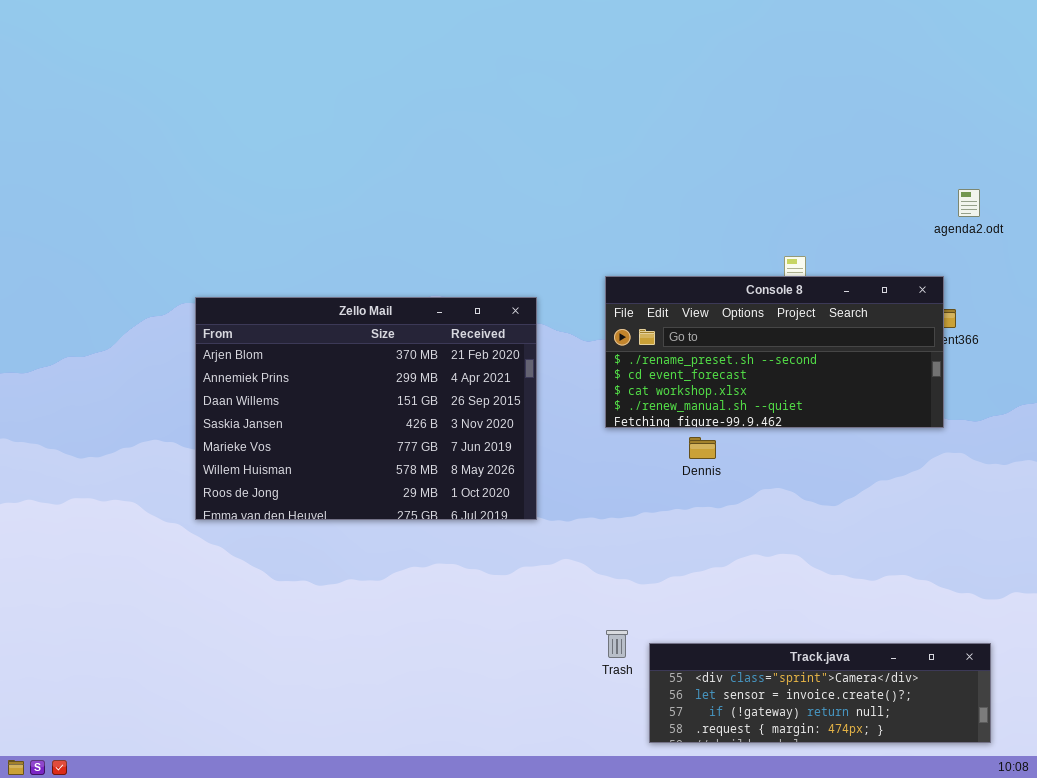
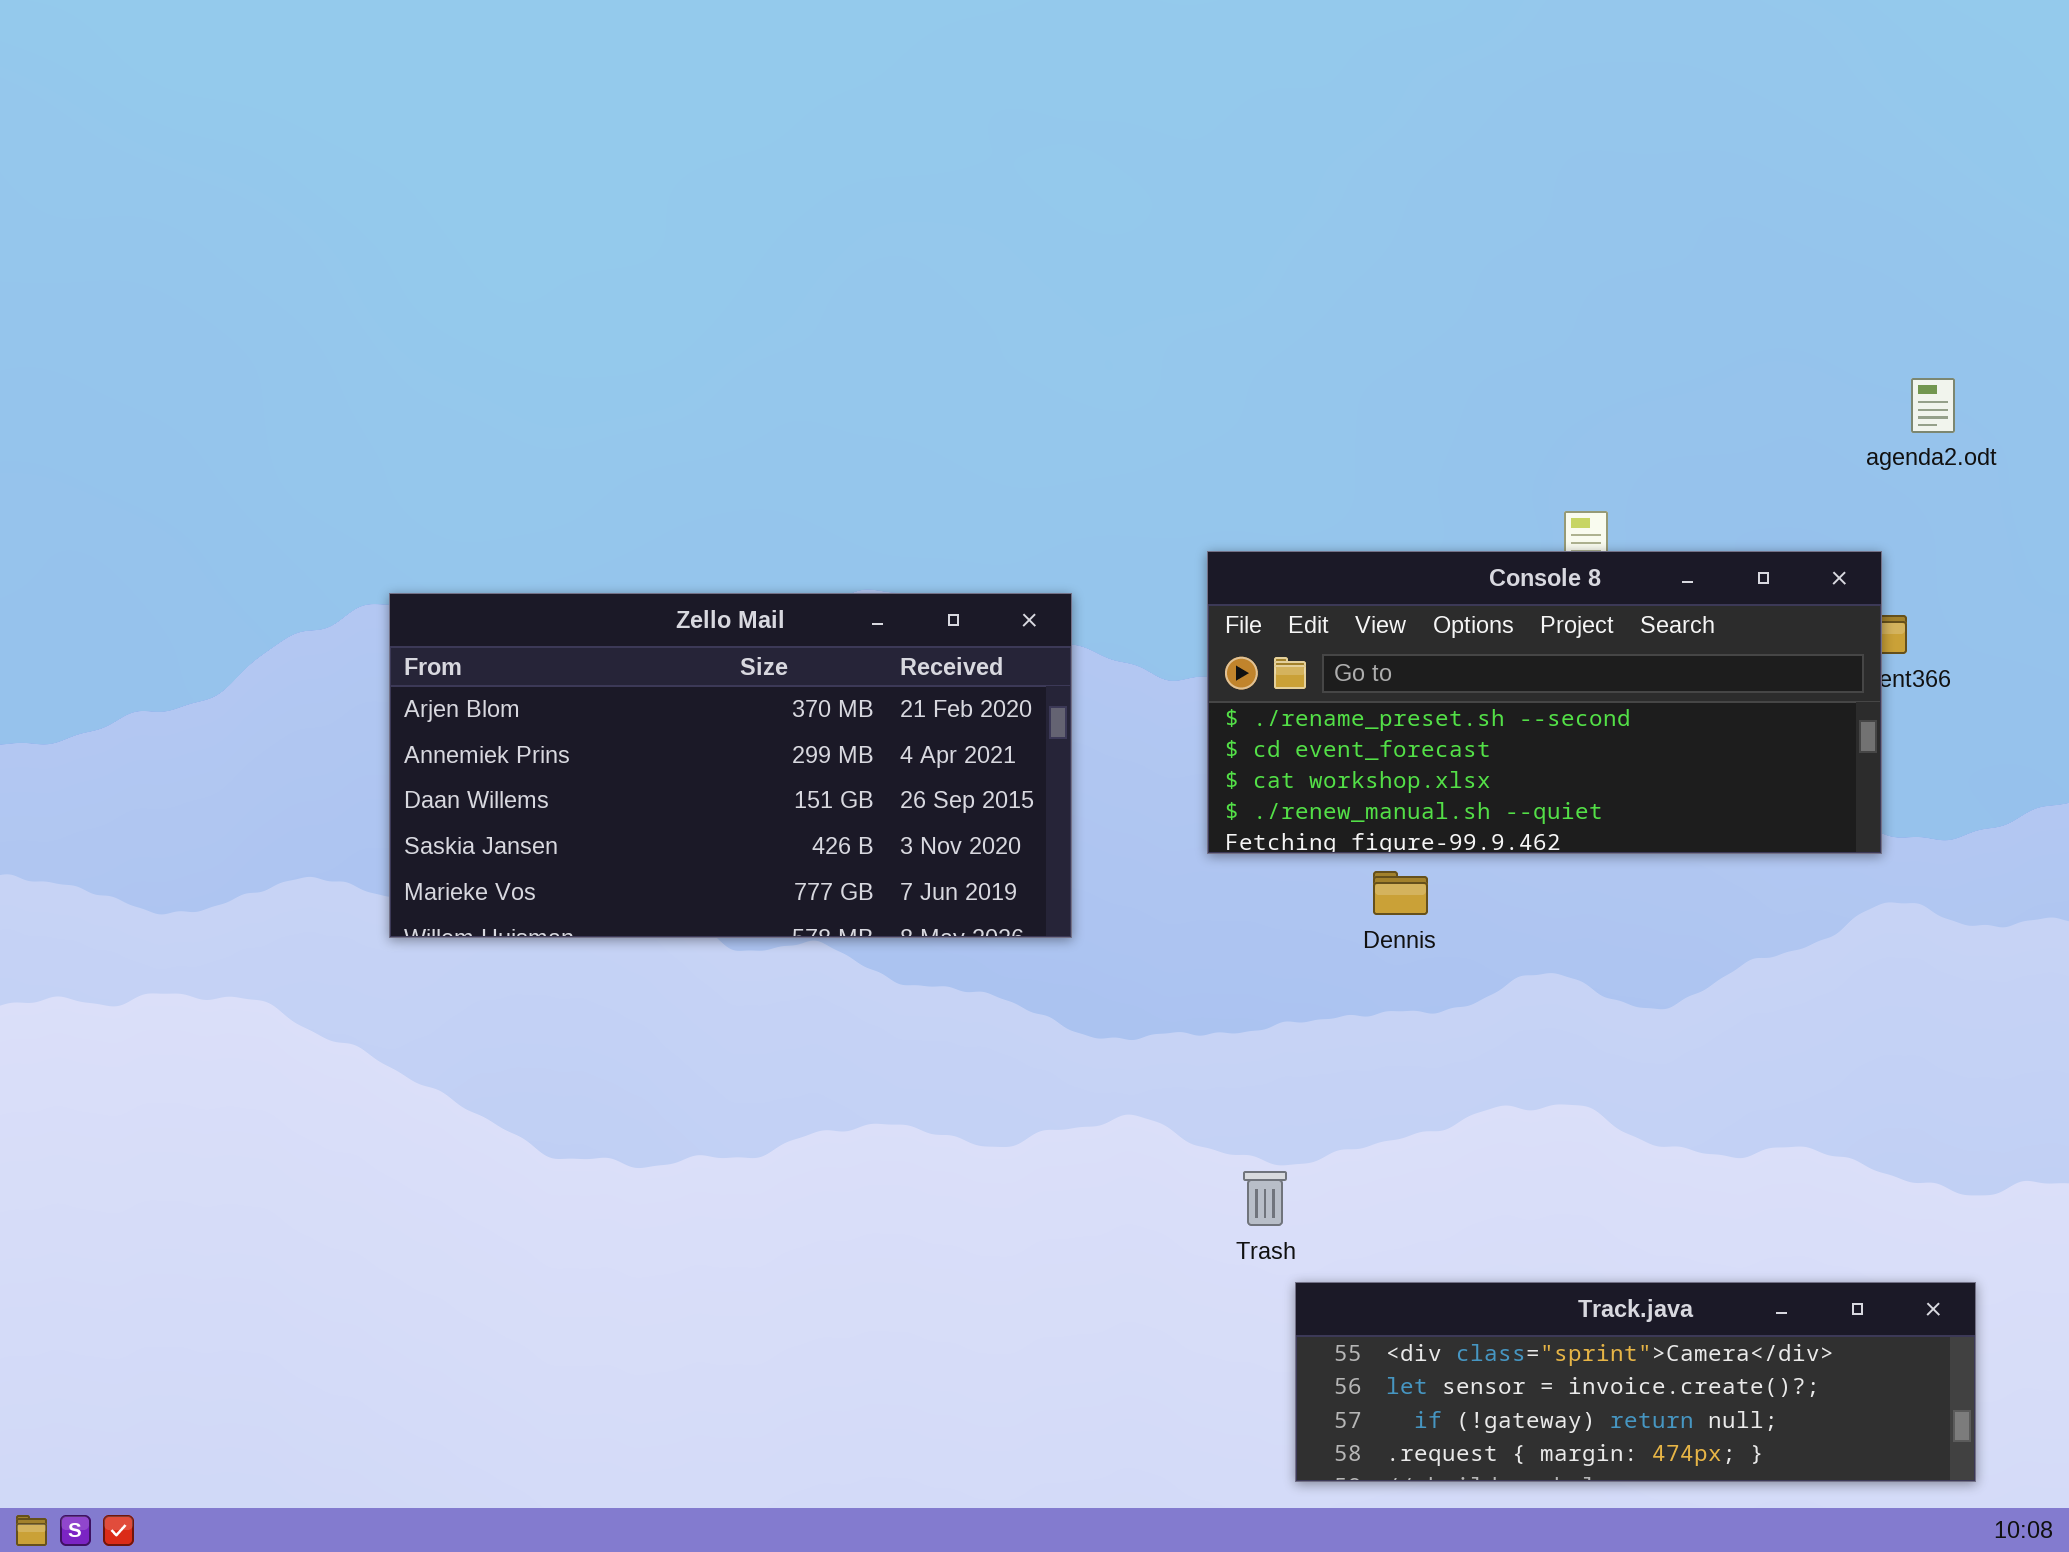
Zello Mail: [195,297,537,520] -> [389,593,1072,938], resized
Trash: [606,630,628,658] -> [1243,1171,1287,1226], moved

